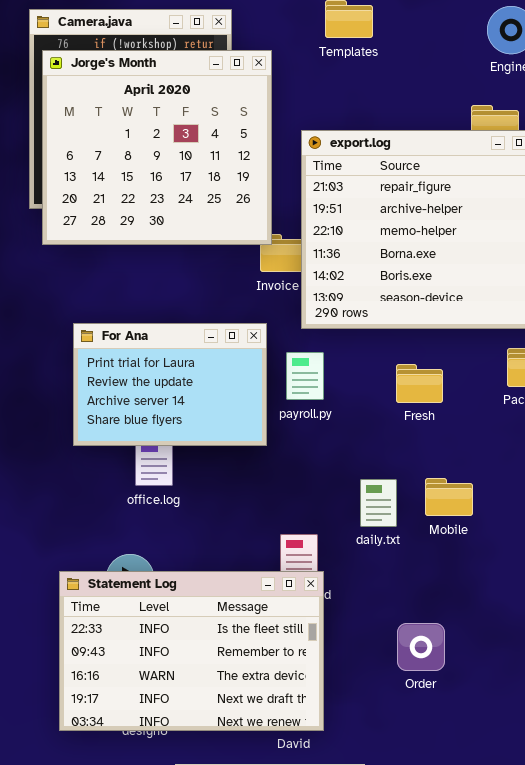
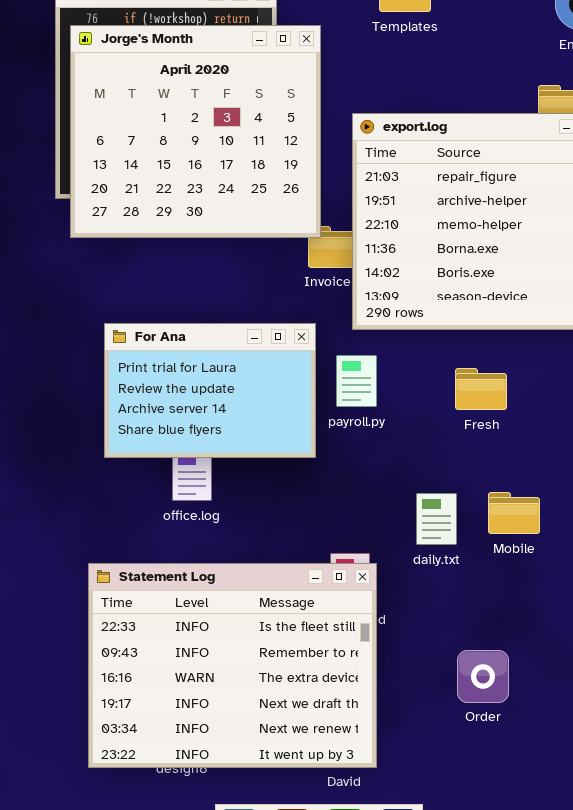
Statement Log: [59,571,324,731] -> [88,563,377,768], resized

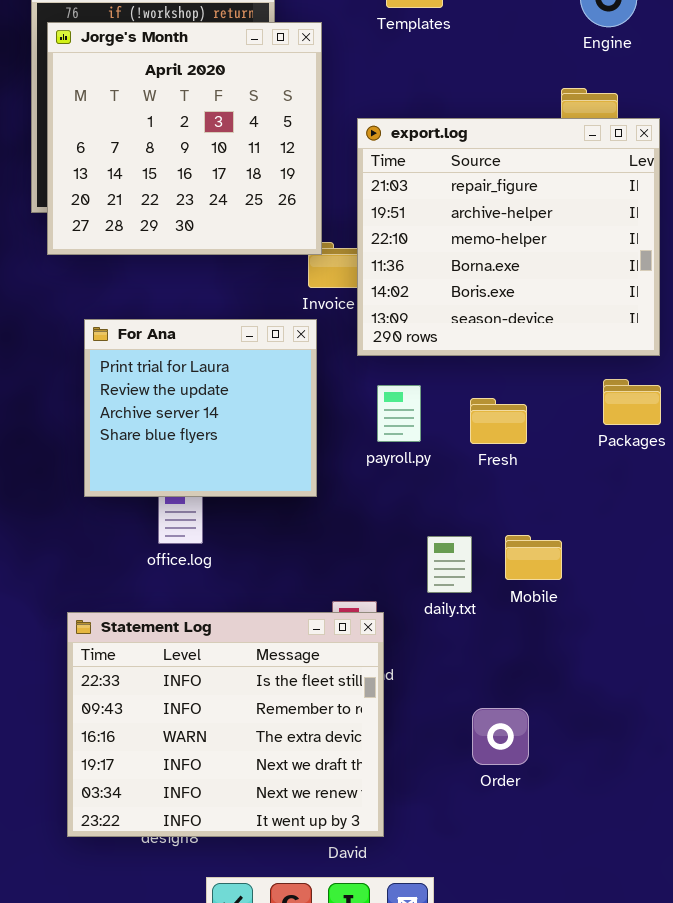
For Ana: [104,323,316,458] -> [84,319,317,497], resized
payroll.py: [336,355,377,407] -> [377,385,421,442], moved

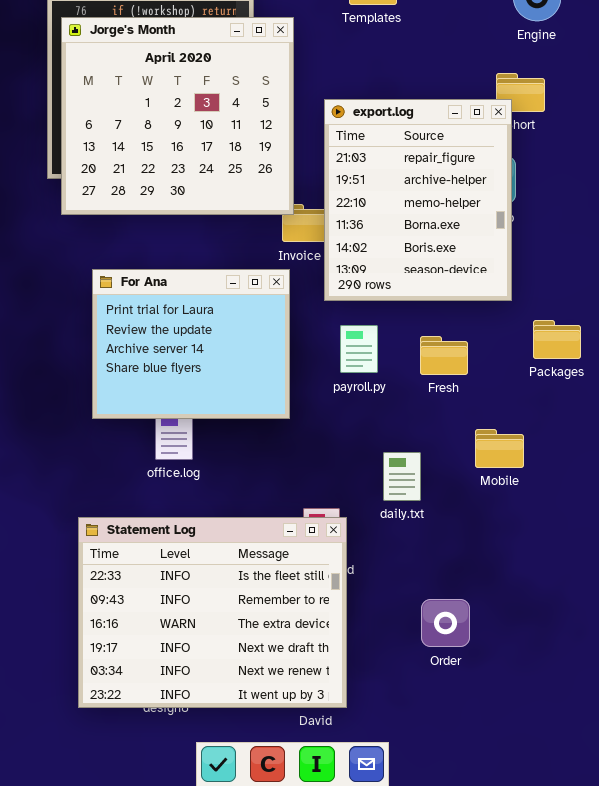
export.log: [357,118,660,356] -> [324,99,512,301], resized
Mobile: [505,535,562,580] -> [475,429,524,468], moved

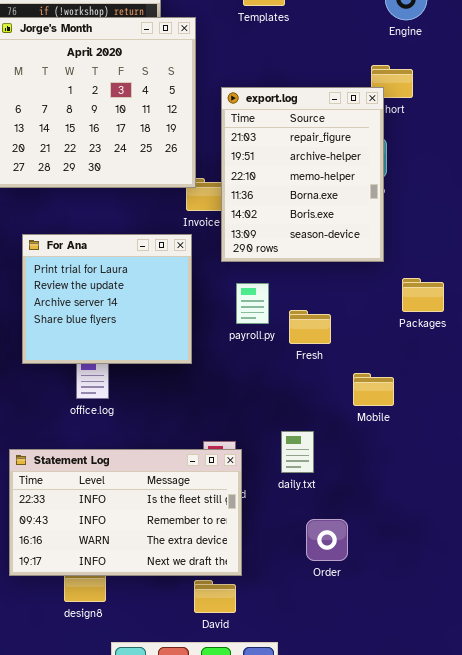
Fresh: [420,336,468,375] -> [289,310,331,344], moved
daily.txt: [383,452,421,501] -> [281,431,314,473], moved
Statement Log: [78,517,347,708] -> [9,449,242,576], resized

